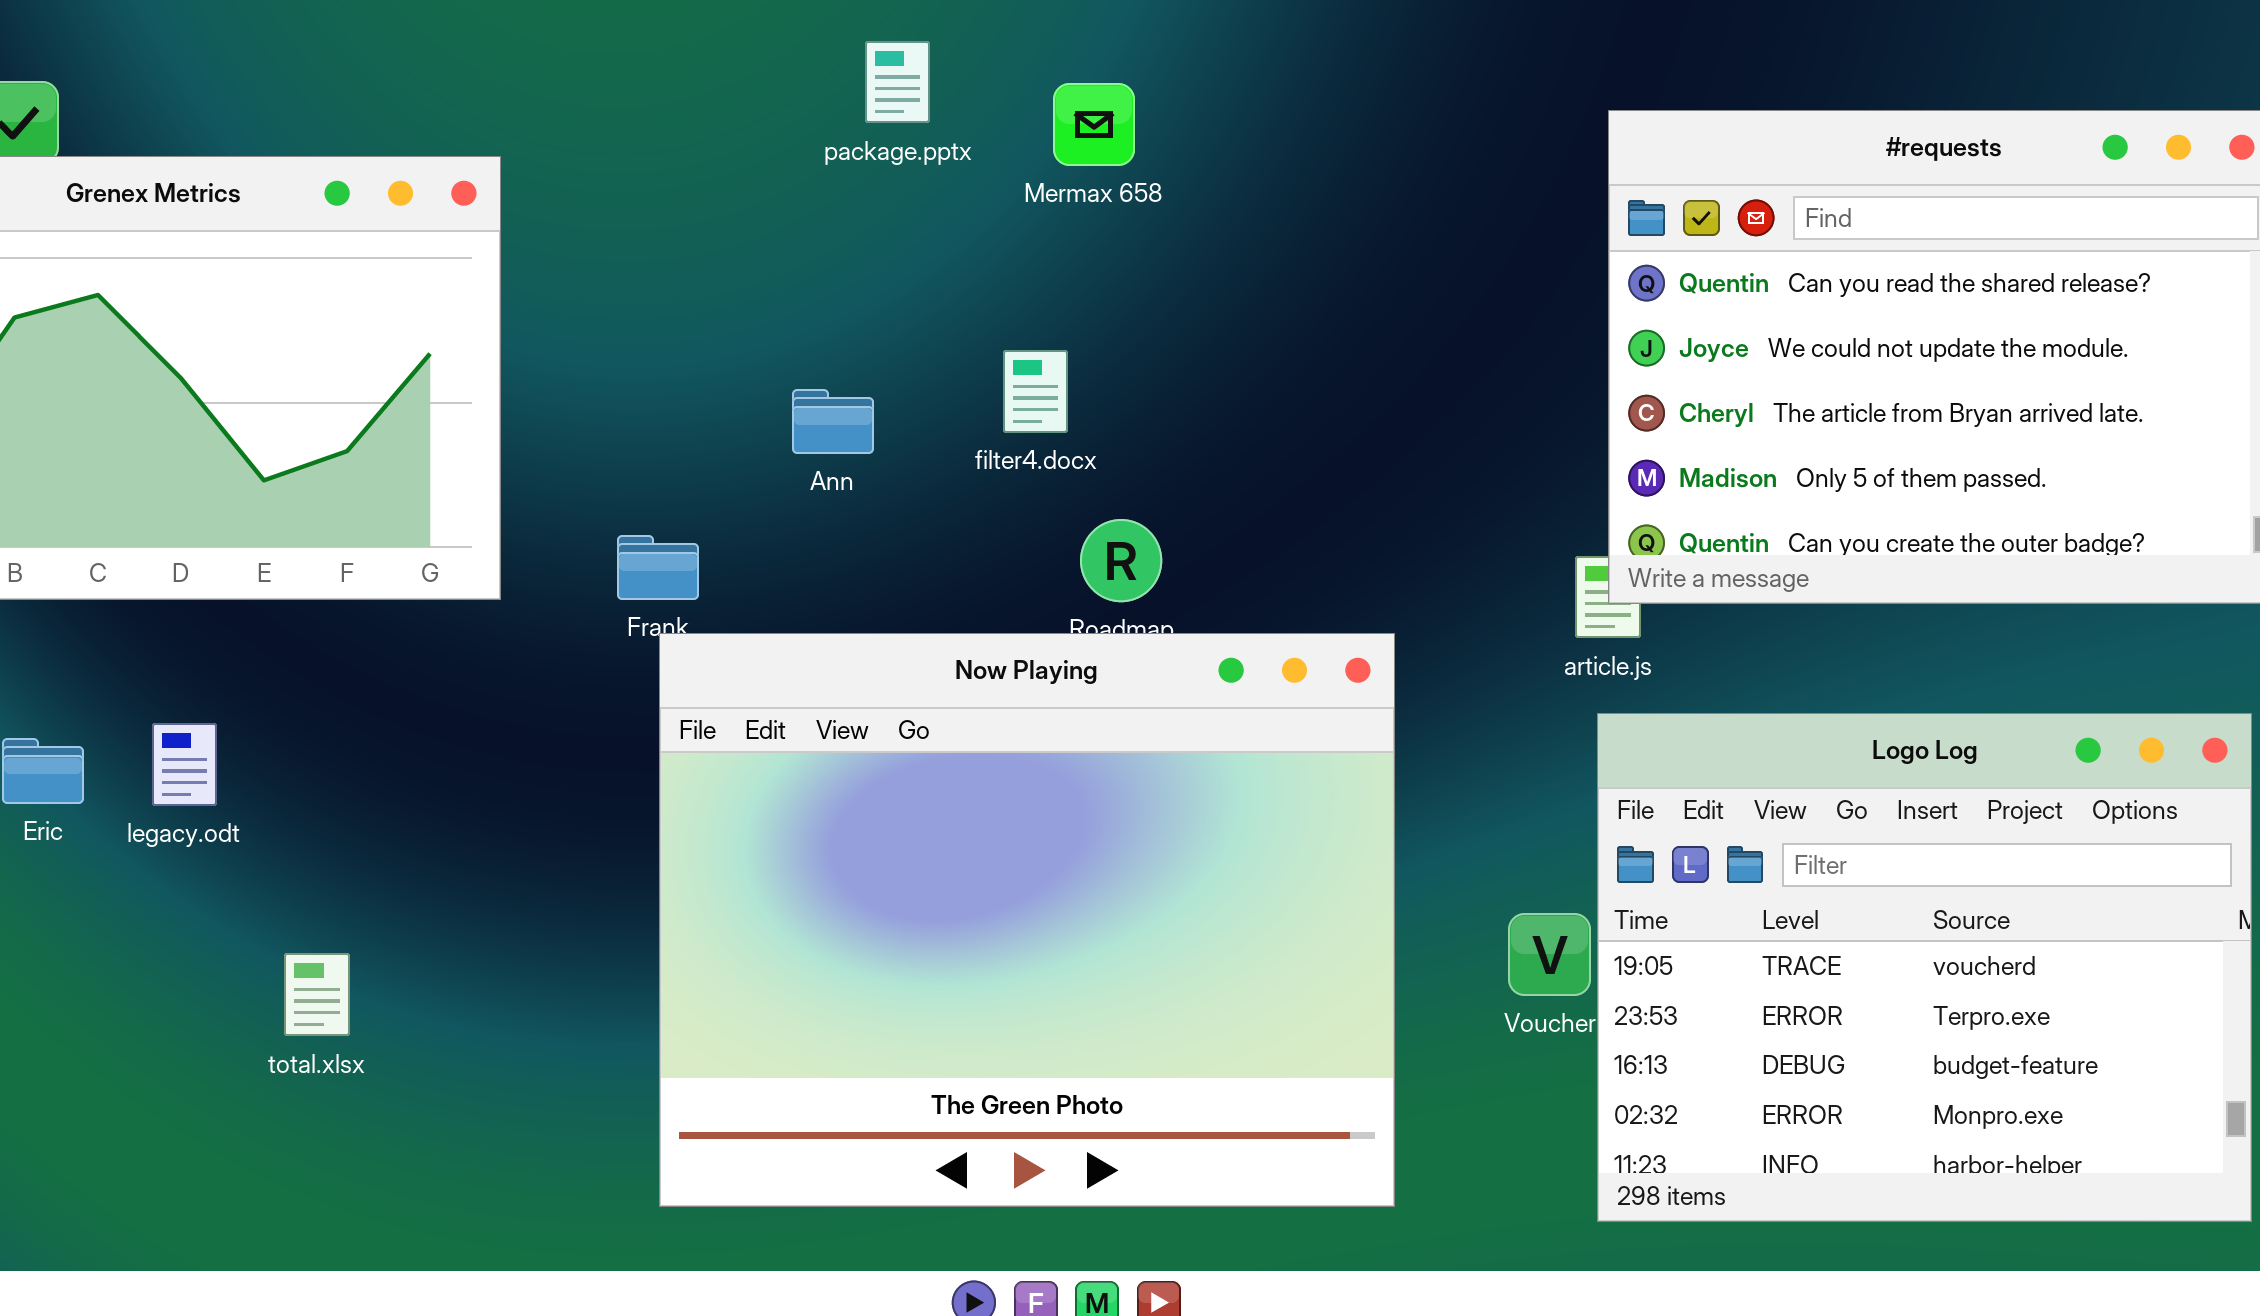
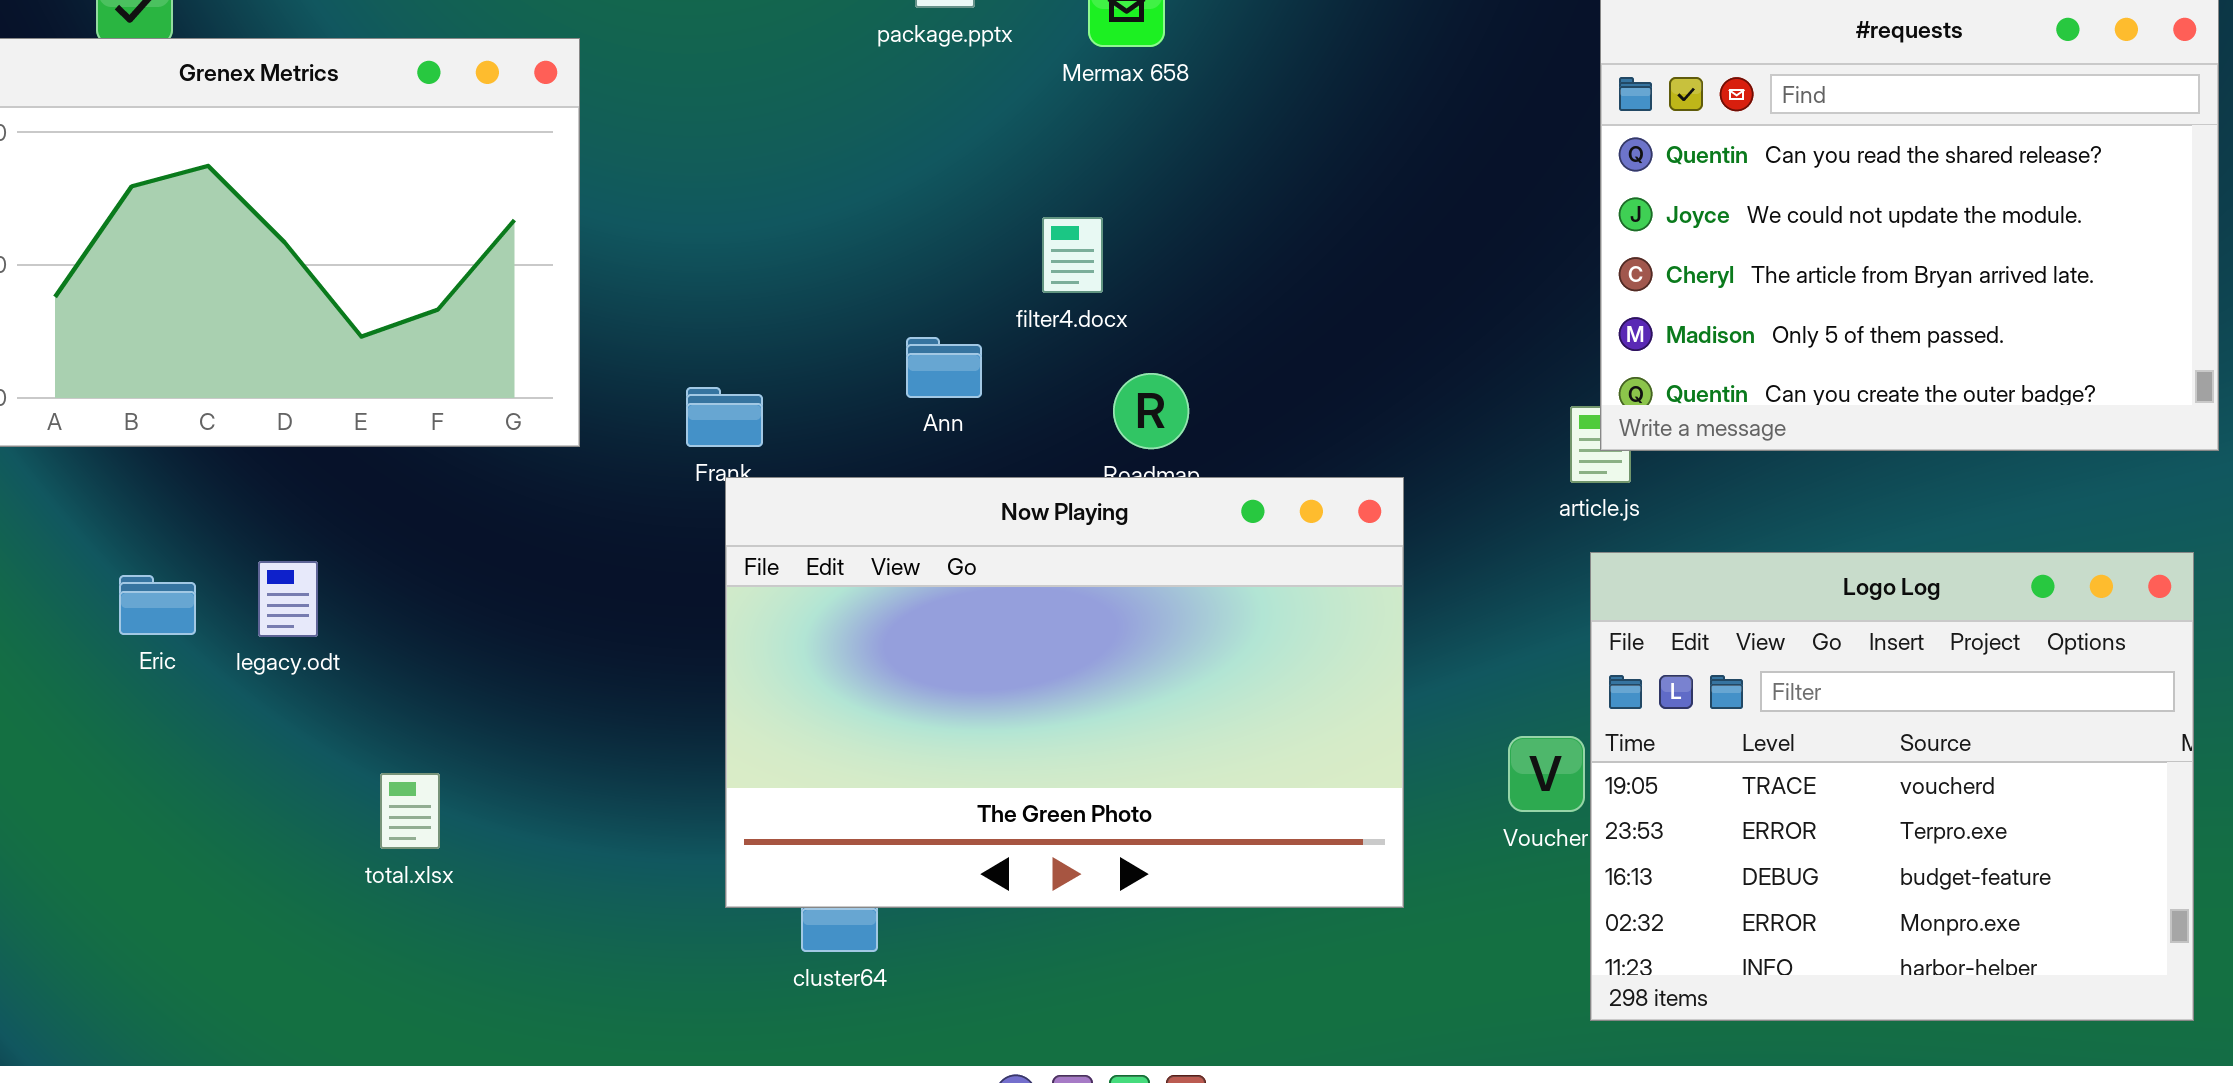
Ann: [792,389,874,454] -> [906,337,982,398], moved
Now Playing: [659,633,1395,1207] -> [725,477,1404,908], resized

